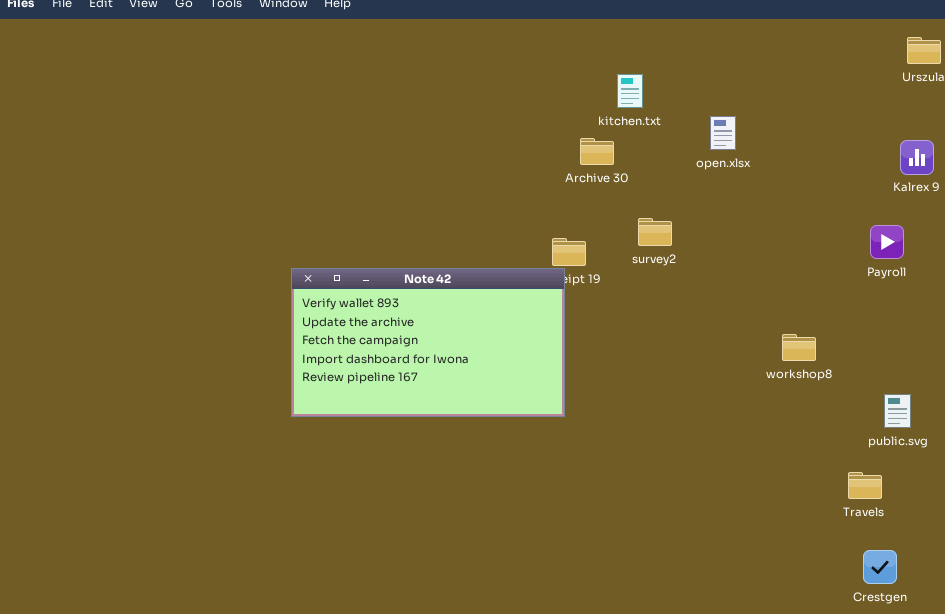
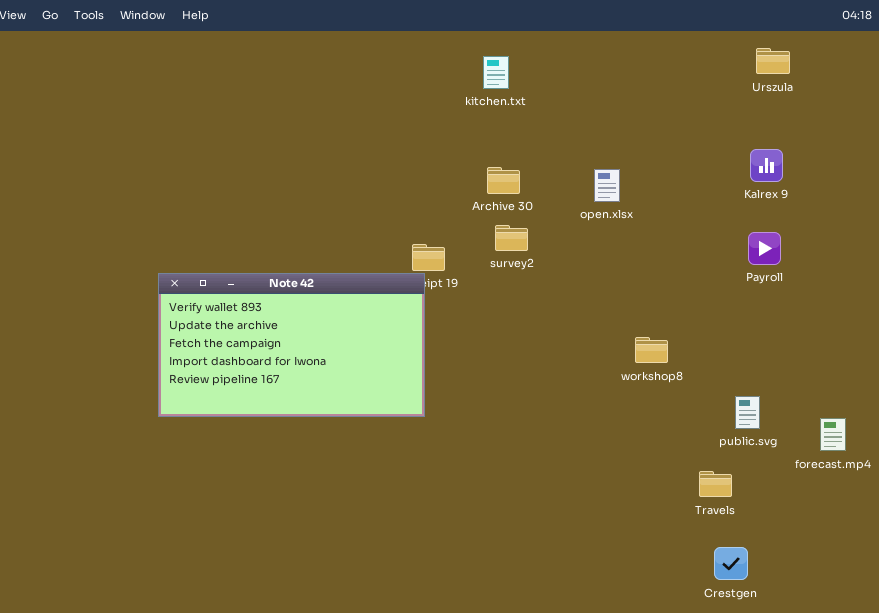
kitchen.txt: [617,74,643,108] -> [483,56,509,89], moved
open.xlsx: [710,116,736,150] -> [594,169,620,202], moved
Archive 30: [580,138,614,165] -> [487,167,520,194], moved
Payroll: [870,225,904,259] -> [748,232,781,265], moved

